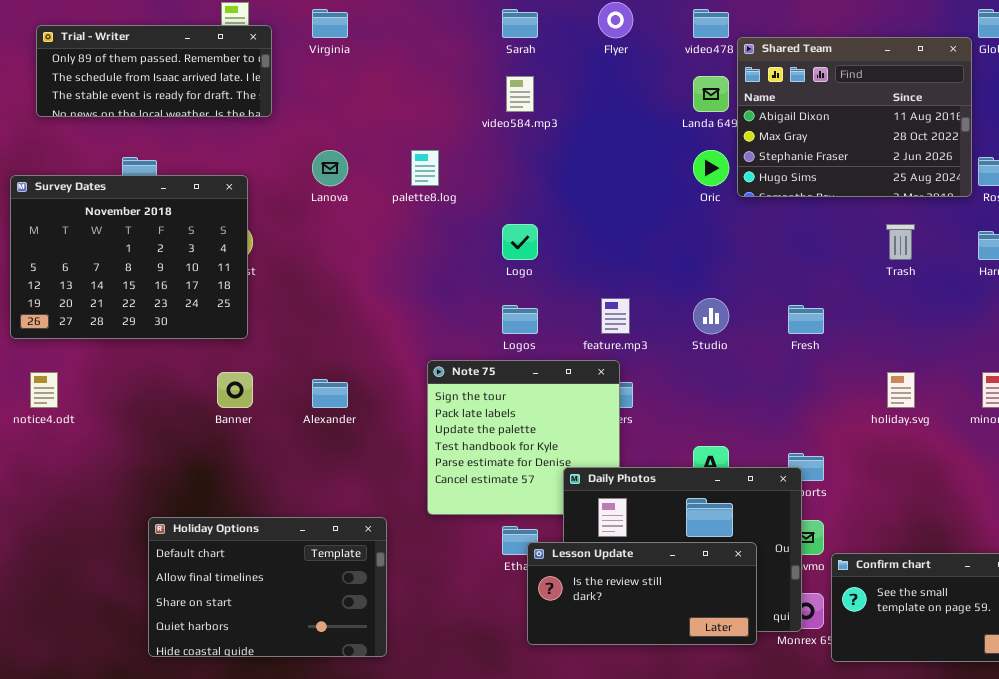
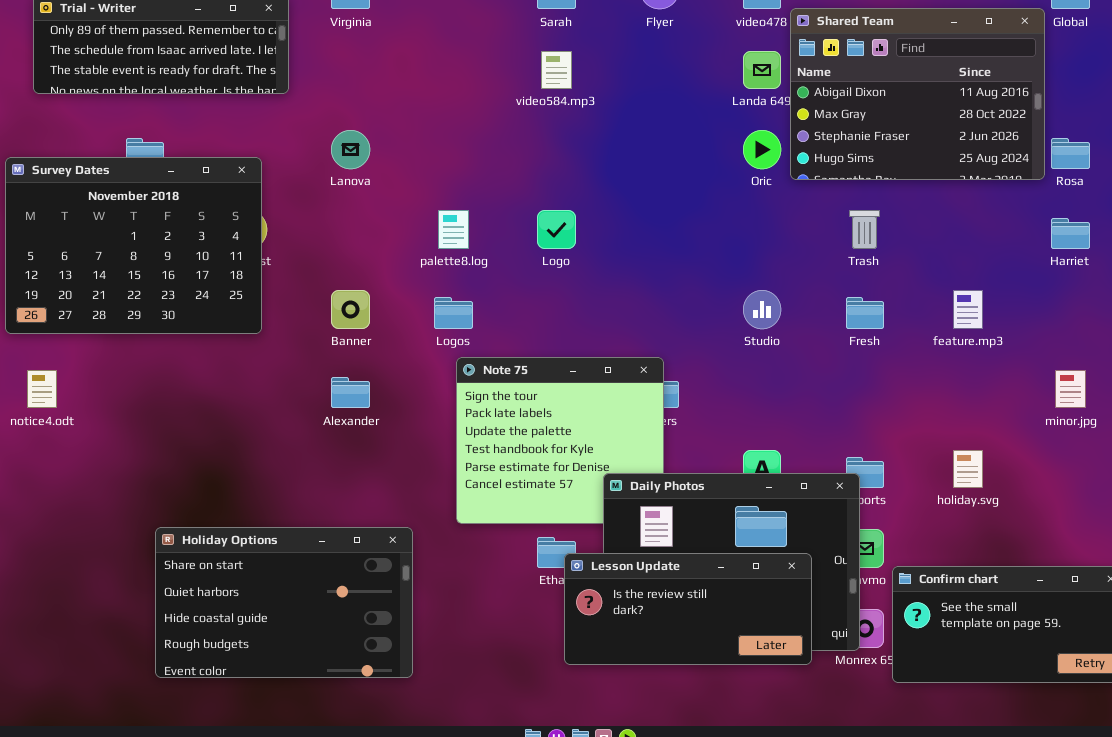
palette8.log: [411,150,439,186] -> [438,210,469,249], moved
Trash: [886,224,915,260] -> [849,210,880,249], moved
feature.mp3: [601,298,630,334] -> [953,290,983,329], moved
Logos: [502,305,538,334] -> [434,297,473,329], moved
Banner: [217,372,253,408] -> [331,290,370,329], moved
holiday.svg: [887,372,915,408] -> [953,450,983,488], moved
Holiday Options: [148,517,387,657] -> [155,527,413,678], scrolled down 2 rows

